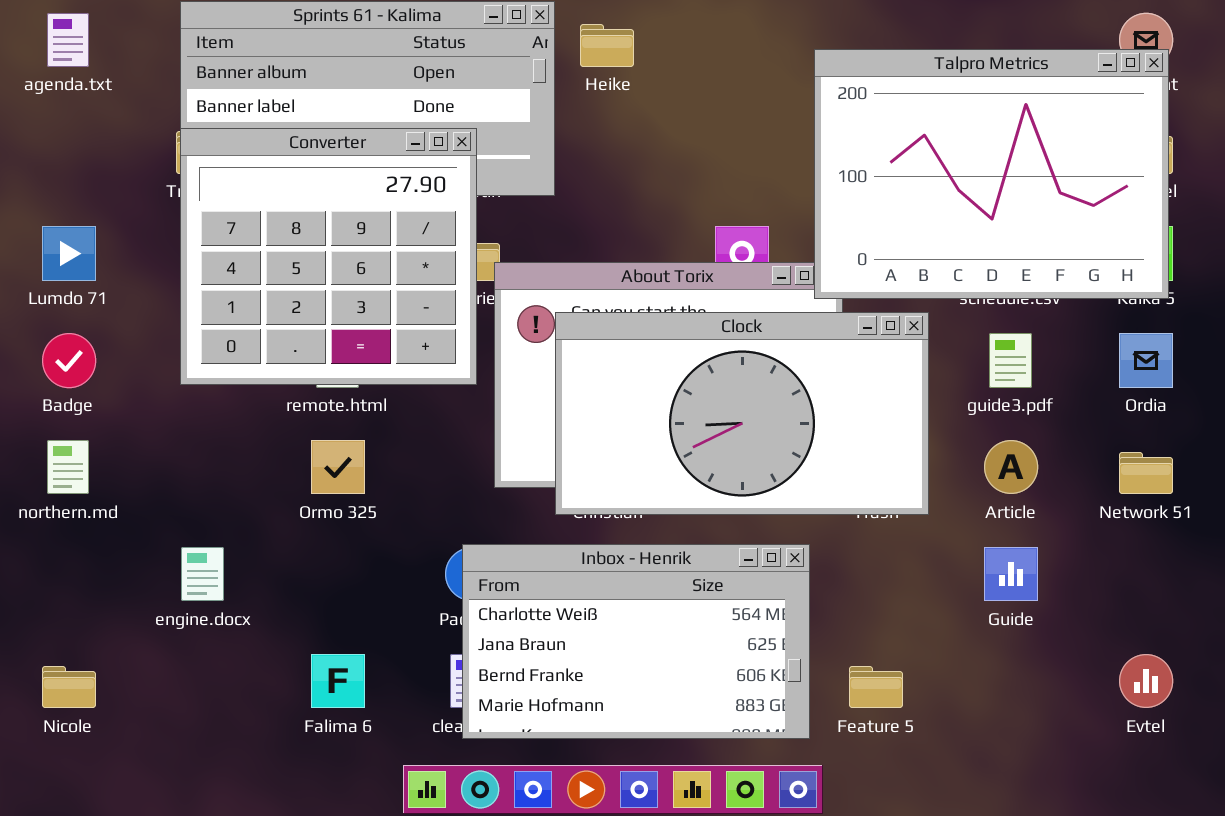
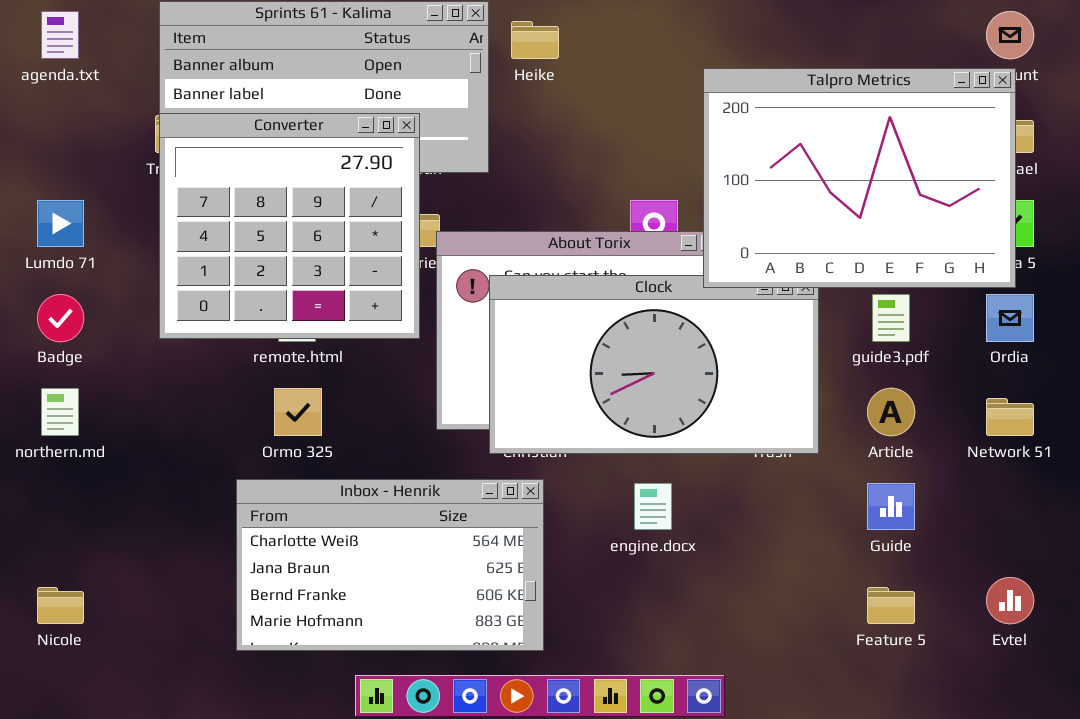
Talpro Metrics: [814,49,1169,299] -> [703,68,1016,288], moved
Inbox - Henrik: [462,544,810,739] -> [236,479,544,651], moved
engine.docx: [181,547,224,601] -> [634,483,672,530], moved
Feature 5: [849,666,903,708] -> [867,587,915,624], moved

